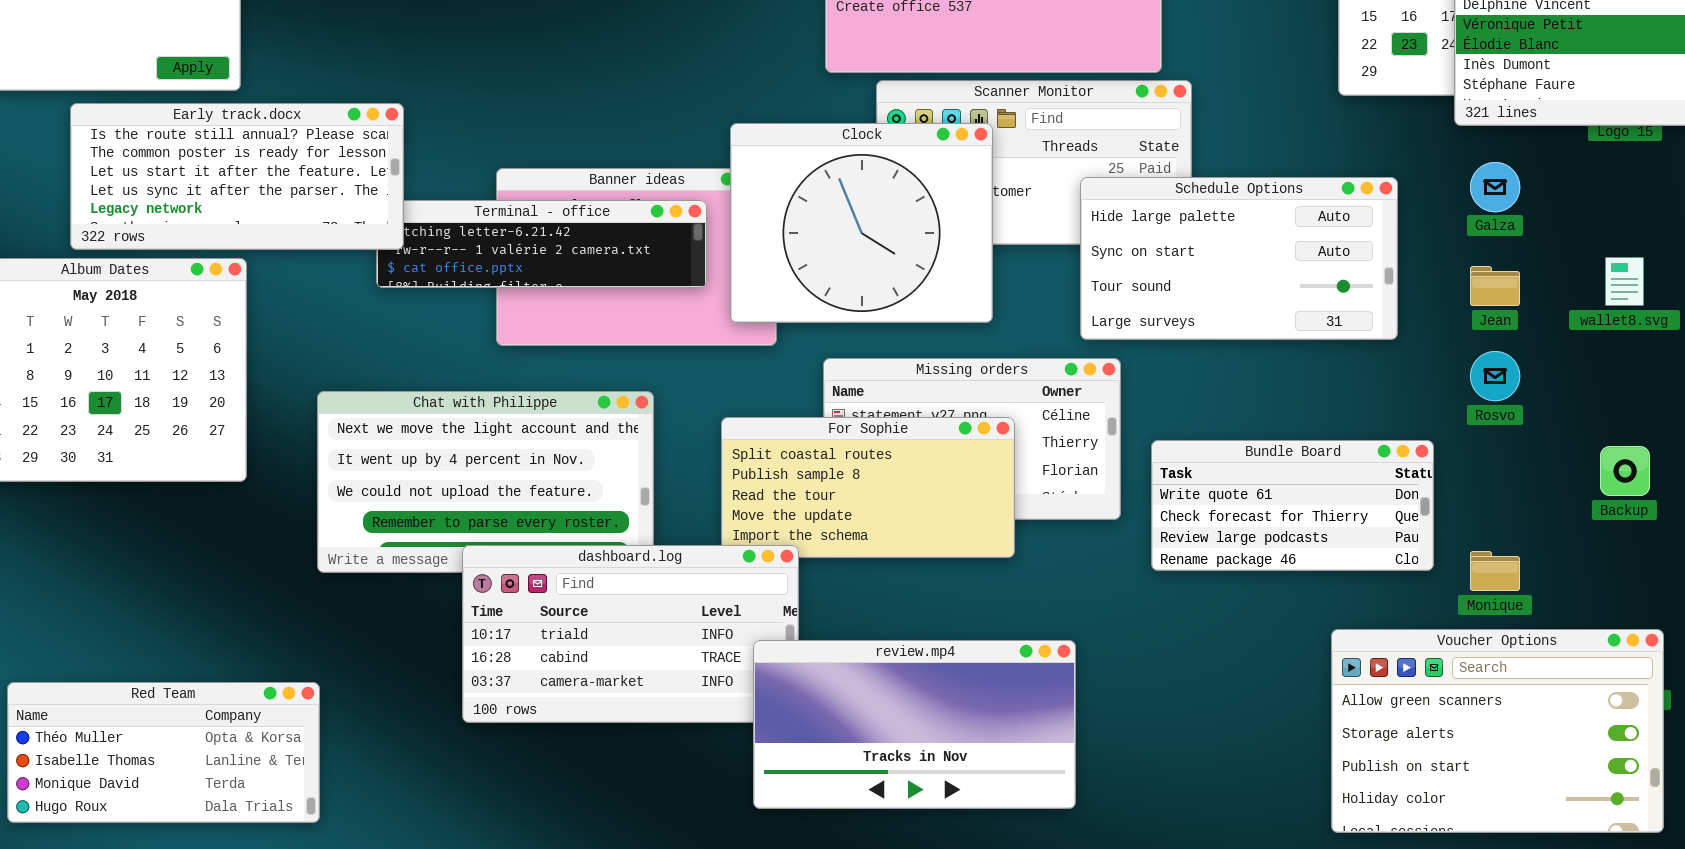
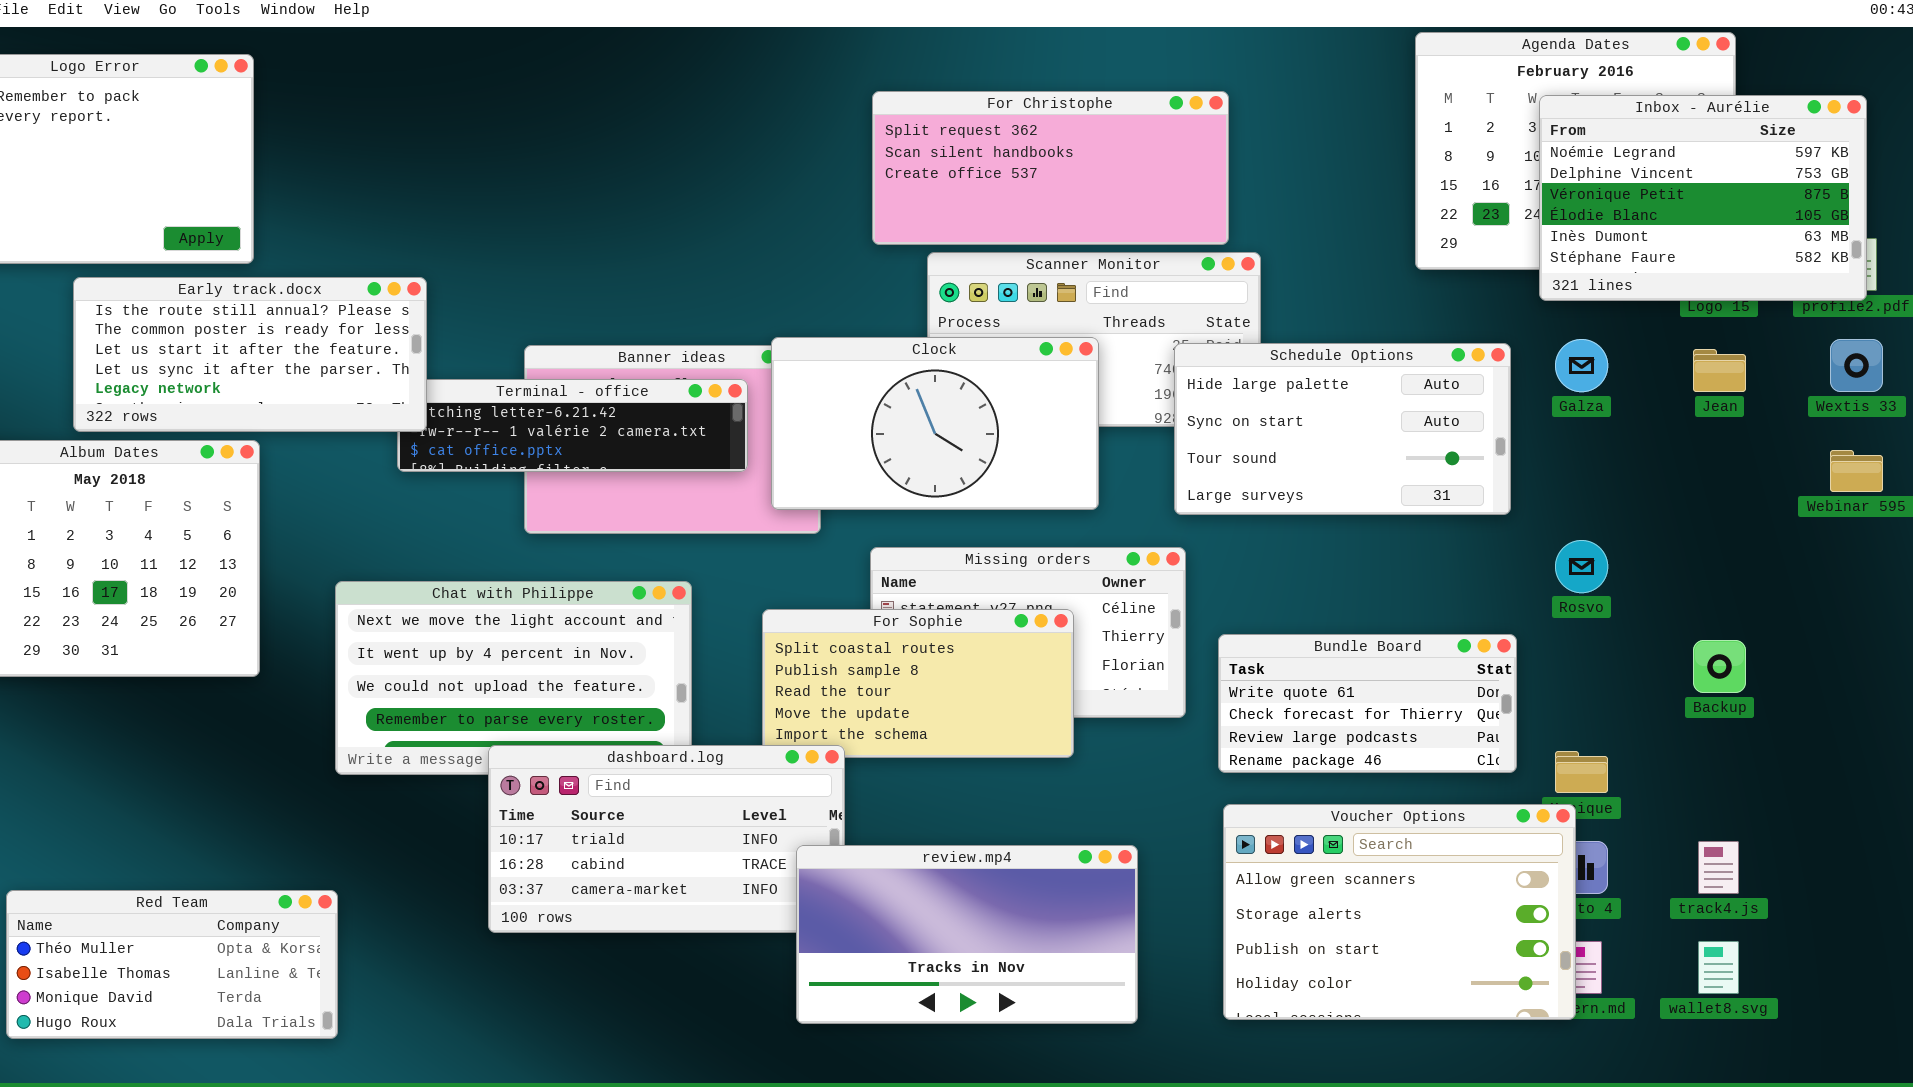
Clock: [730,123,993,323] -> [771,337,1099,510], resized
Schedule Options: [1080,177,1398,340] -> [1174,343,1511,515], moved
wallet8.svg: [1605,257,1644,306] -> [1698,941,1739,994], moved
Jean: [1470,266,1520,306] -> [1693,349,1746,392], moved
Voucher Options: [1331,629,1664,833] -> [1223,804,1576,1020], moved

